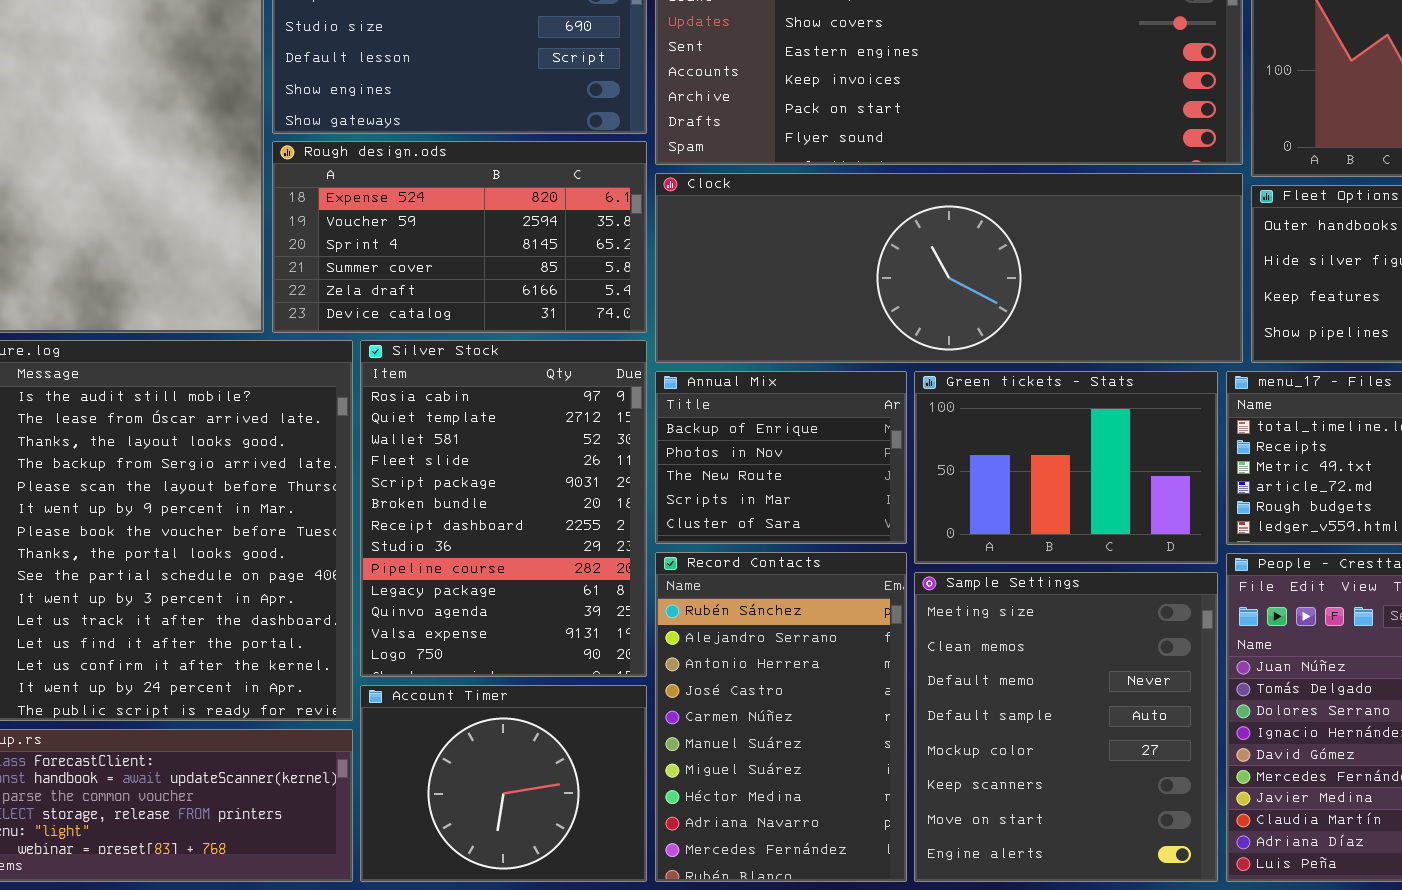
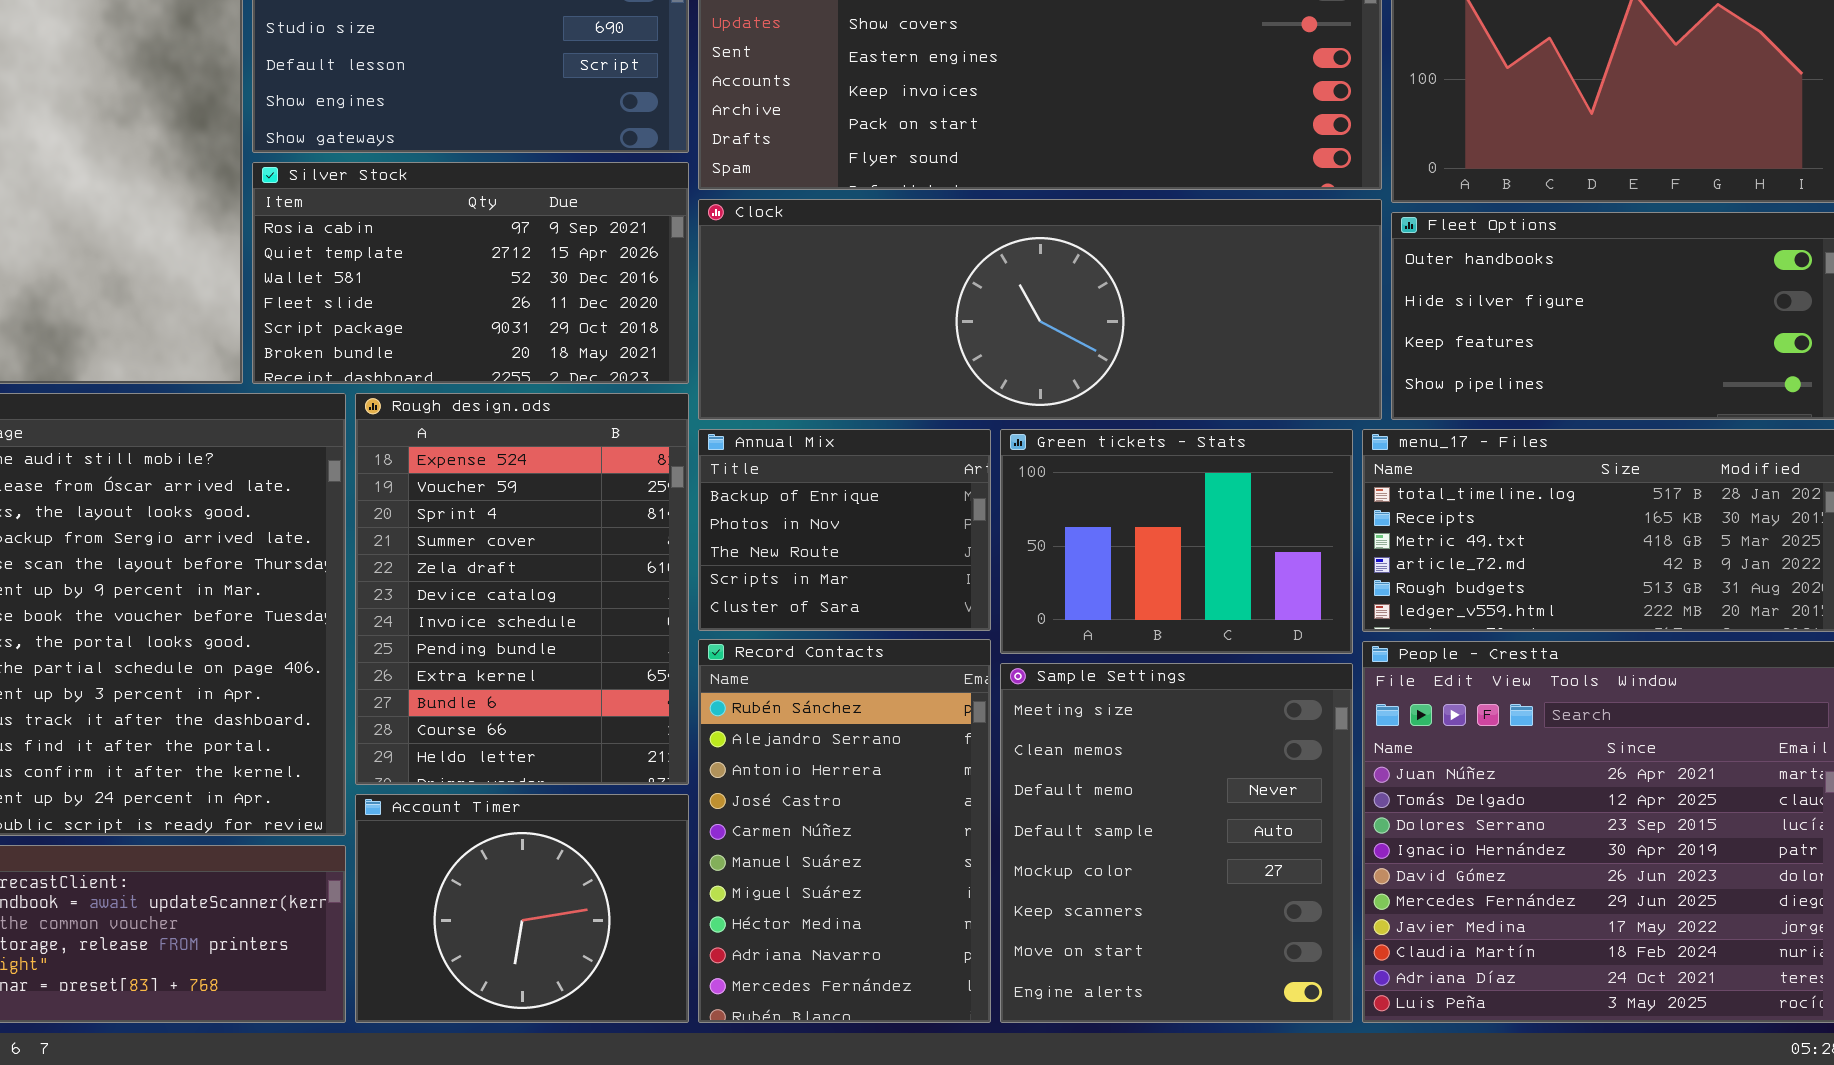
Rough design.ods: [272,141,647,333] -> [355,393,689,785], moved, resized
Silver Stock: [360,340,647,677] -> [252,162,689,384], moved, resized

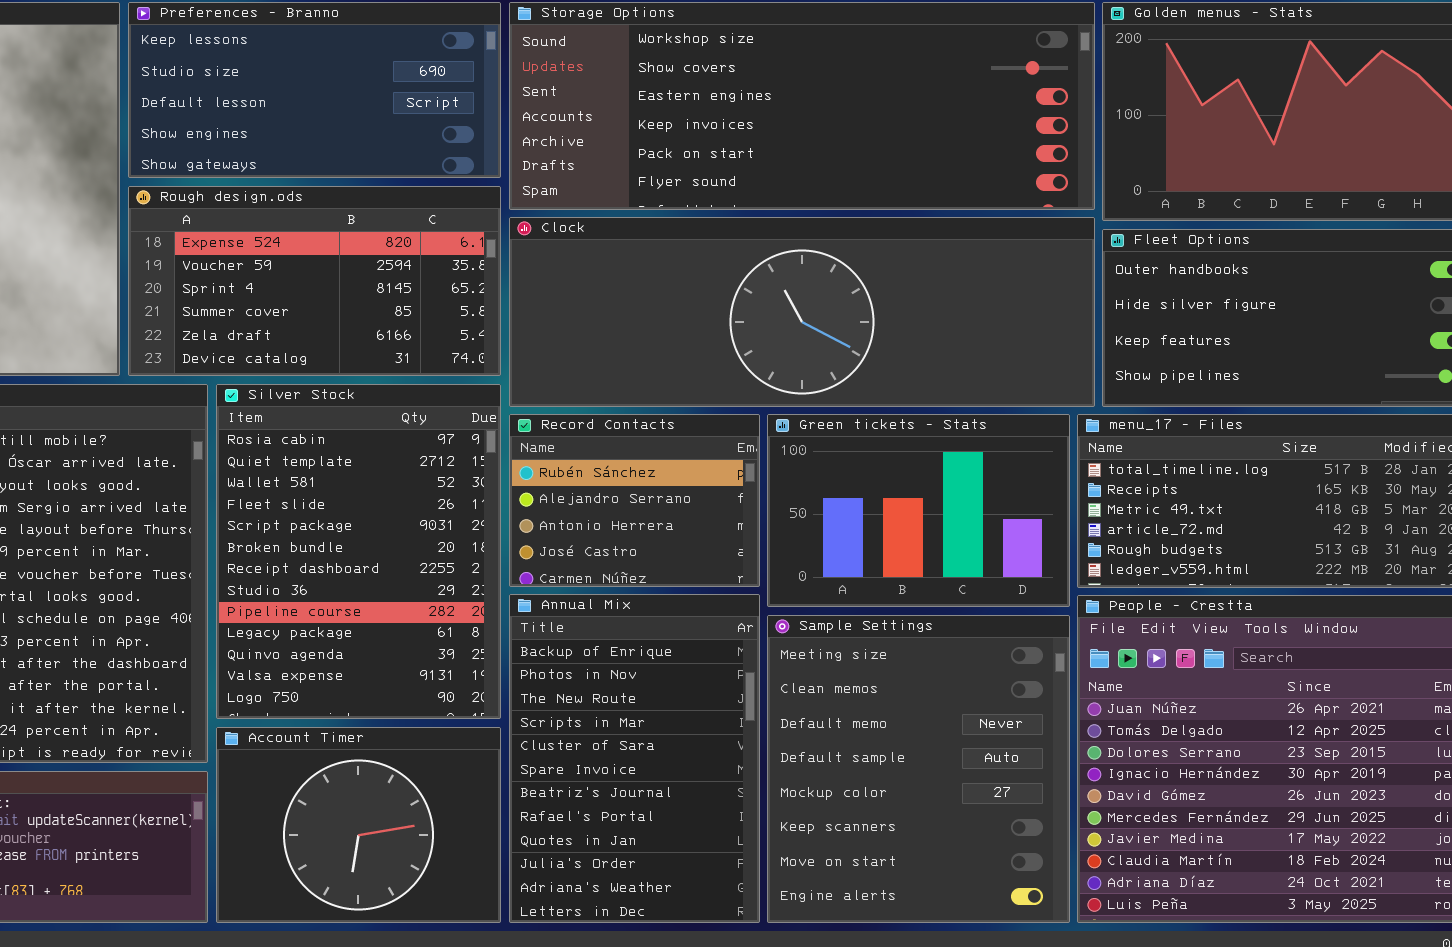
Silver Stock: [252,162,689,384] -> [216,384,501,719], moved, resized
Rough design.ods: [355,393,689,785] -> [128,186,501,376], moved, resized
Annual Mix: [698,429,991,631] -> [509,594,760,923], moved, resized
Record Contacts: [698,639,991,1023] -> [509,414,760,587], moved, resized

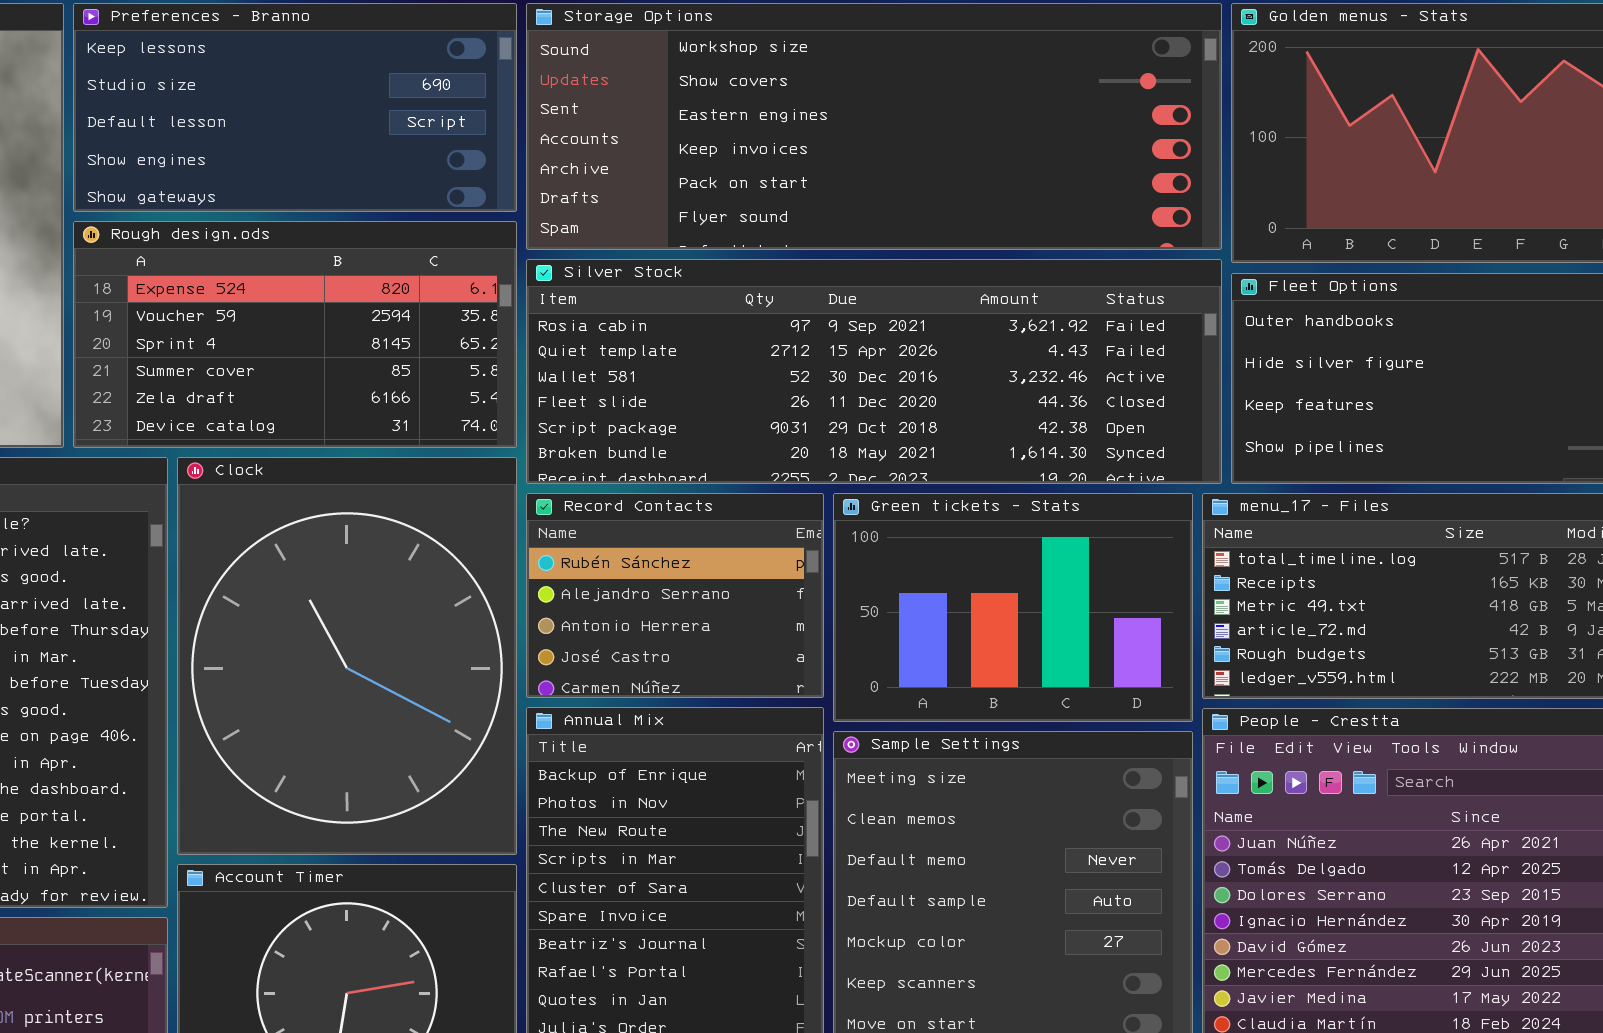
Clock: [509,217,1095,407] -> [177,457,517,855], moved, resized
Silver Stock: [216,384,501,719] -> [526,259,1222,484], moved, resized

